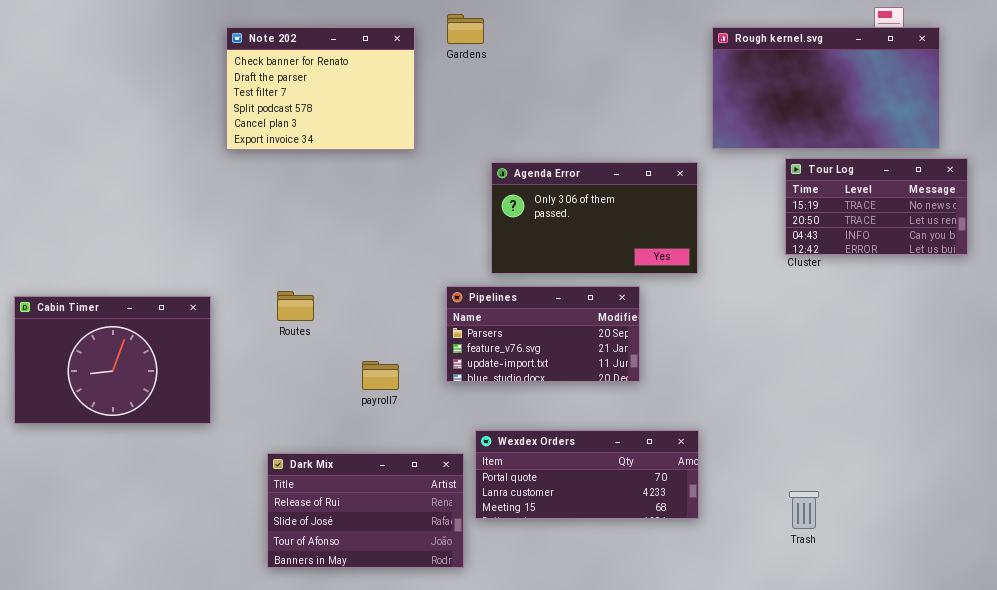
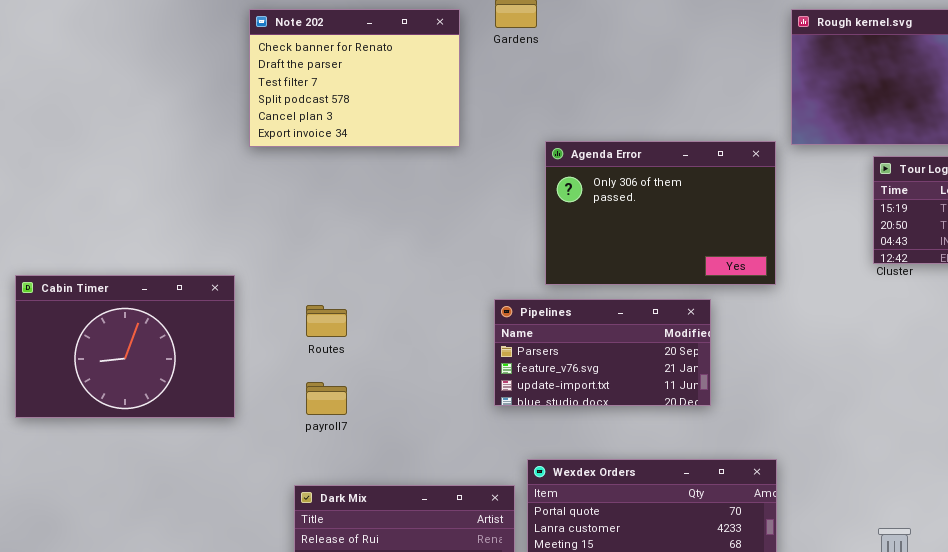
Agenda Error: [491,162,698,274] -> [545,141,776,285], resized
Cabin Timer: [14,296,211,424] -> [15,275,235,418], moved
payroll7: [362,361,399,390] -> [306,382,347,415], moved

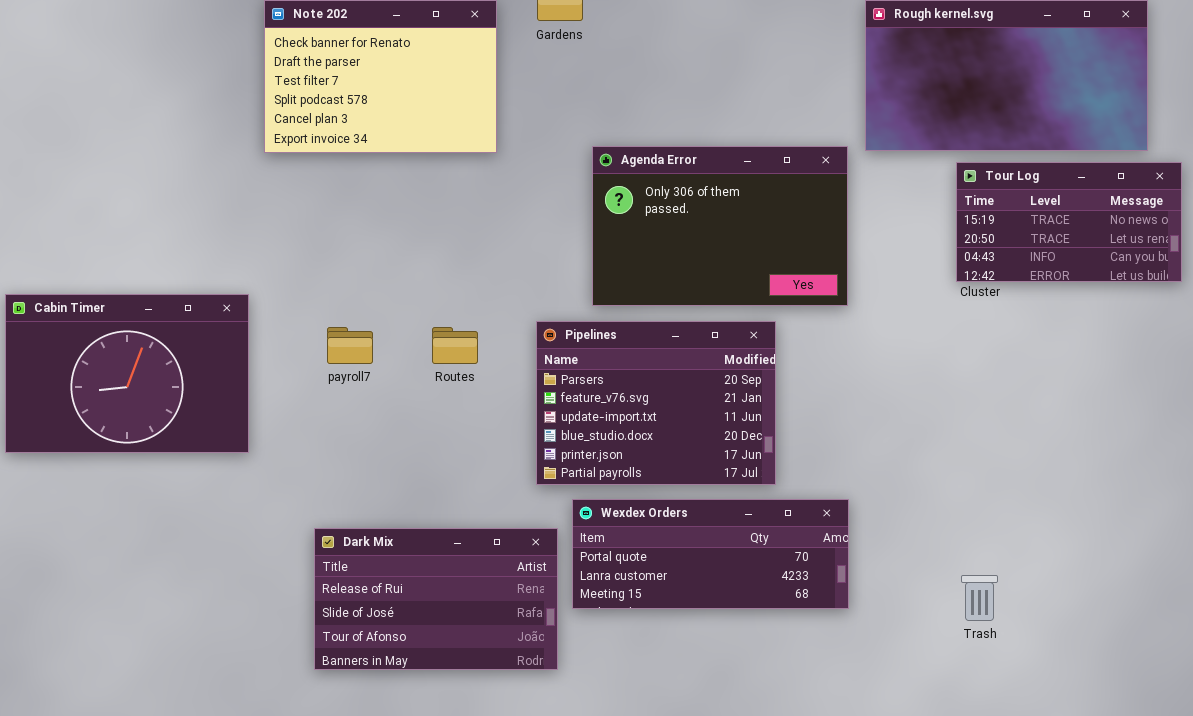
Pipelines: [494,299,711,406] -> [536,321,776,485], resized
Routes: [306,305,347,337] -> [432,327,478,364], moved
payroll7: [306,382,347,415] -> [327,327,373,364], moved

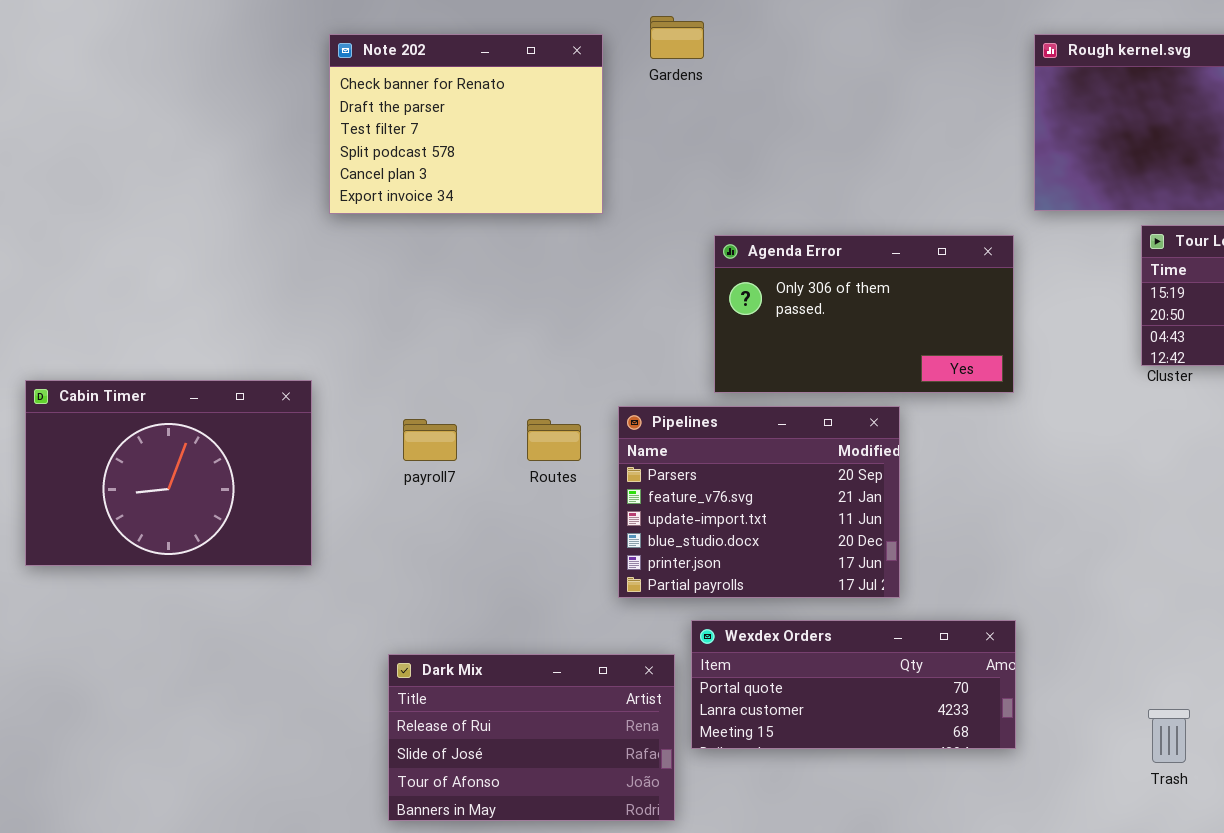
Agenda Error: [592,146,848,306] -> [714,235,1014,393], resized
Pipelines: [536,321,776,485] -> [618,406,900,598], moved

